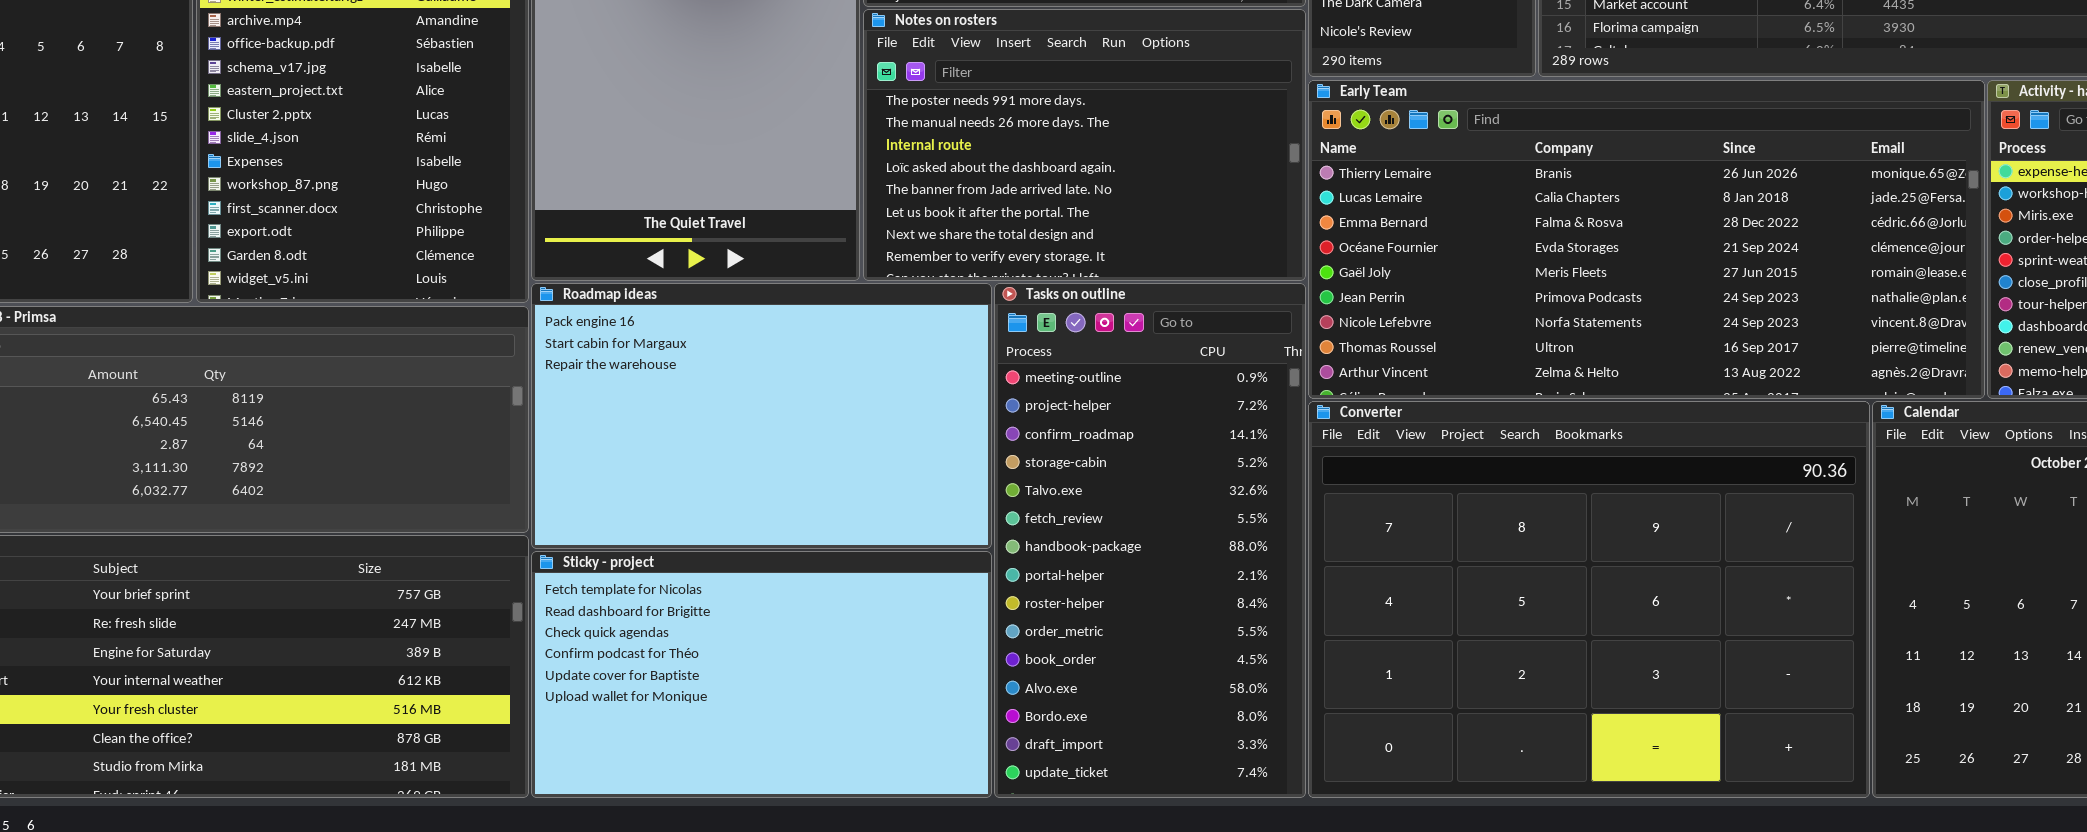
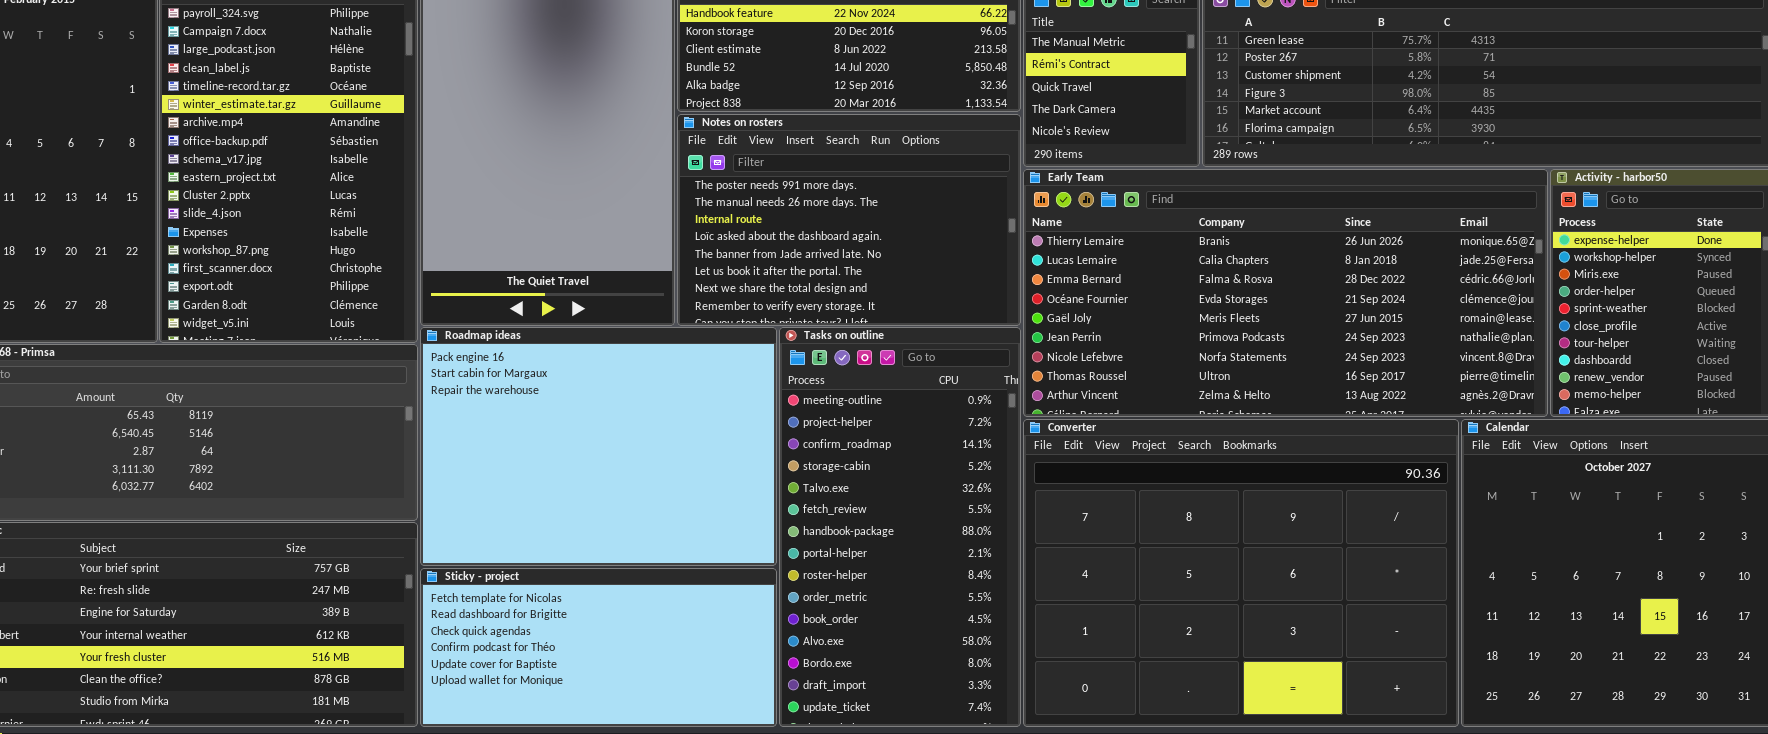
Roadmap ideas: [531,283,992,549] -> [420,327,777,566], resized
Sticky - project: [531,551,992,798] -> [420,568,777,727], resized

